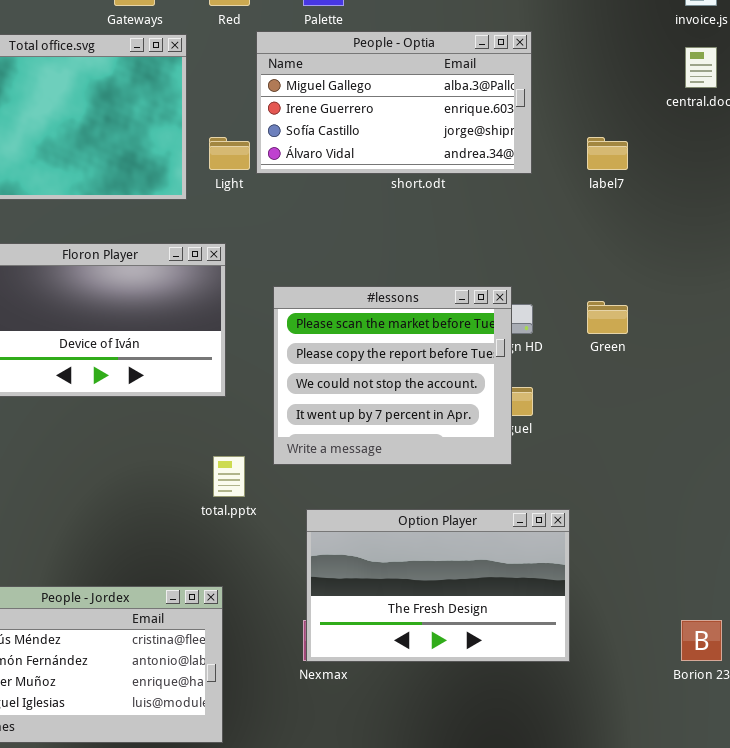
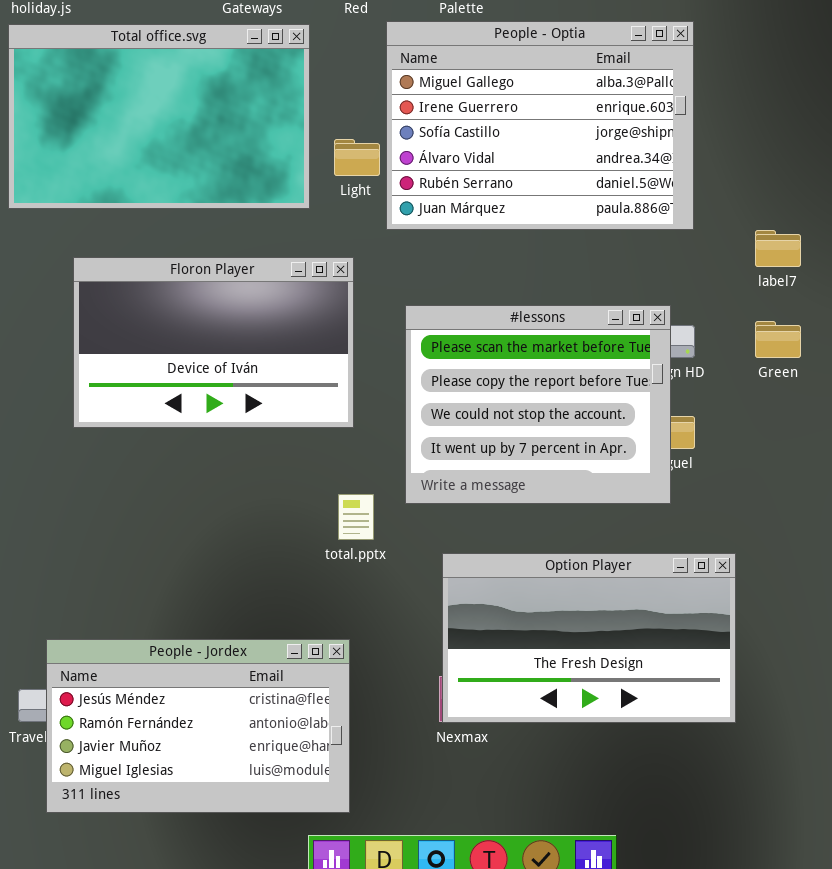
People - Optia: [256,31,532,174] -> [386,21,694,230], resized
label7: [587,137,628,170] -> [755,230,801,267], moved

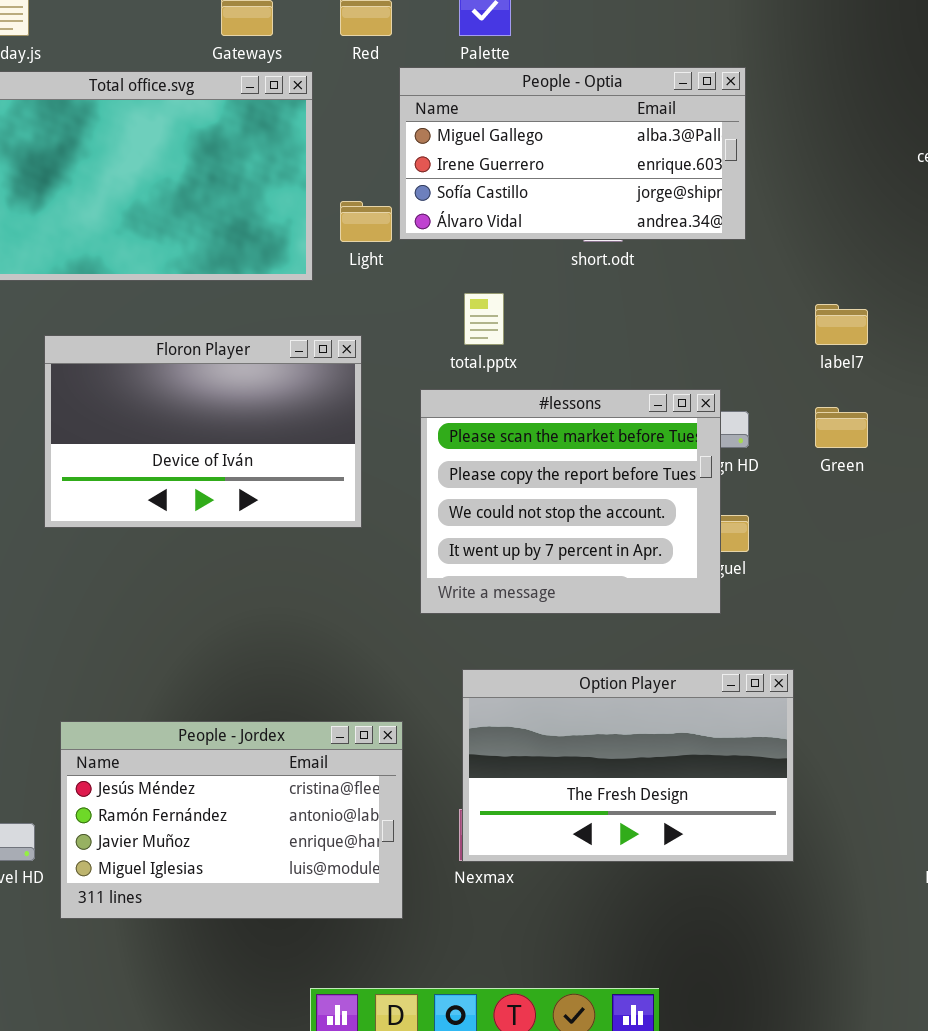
People - Optia: [386,21,694,230] -> [399,67,746,240], resized
total.pptx: [338,494,374,540] -> [464,293,504,345], moved
People - Jordex: [46,639,350,813] -> [60,721,403,919], moved

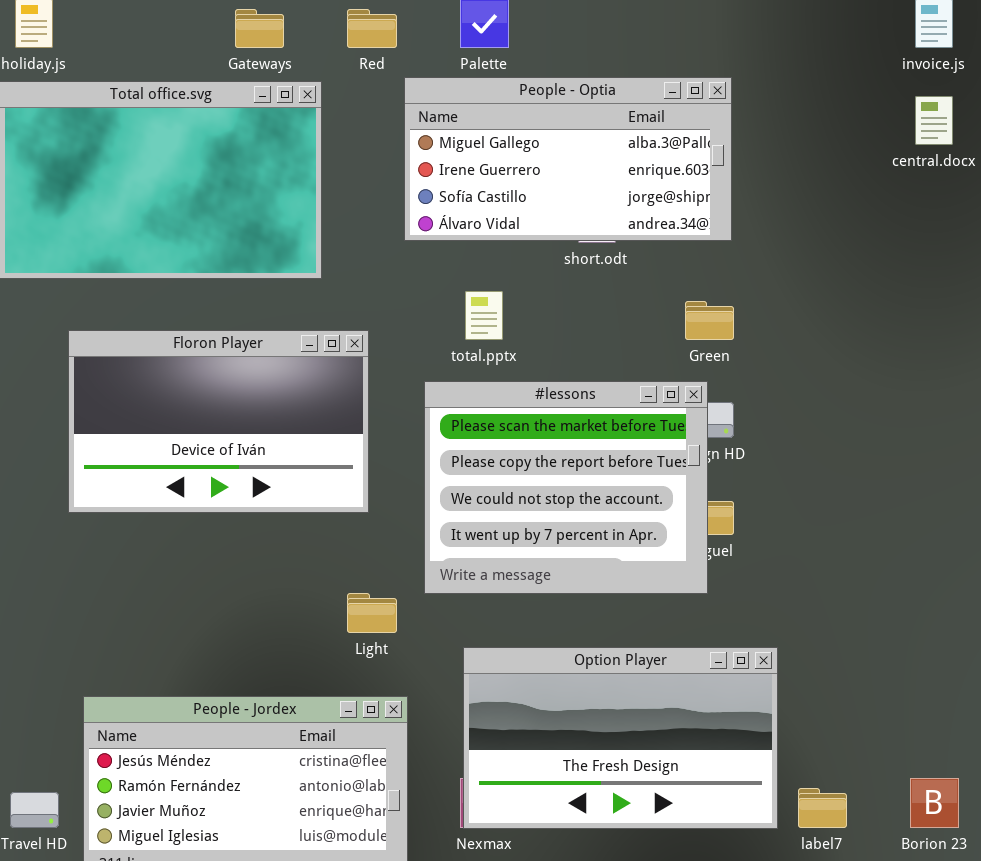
Light: [340,201,392,242] -> [347,593,397,633], moved
label7: [815,304,868,345] -> [798,788,847,828], moved
Green: [815,407,868,448] -> [685,301,734,340], moved

